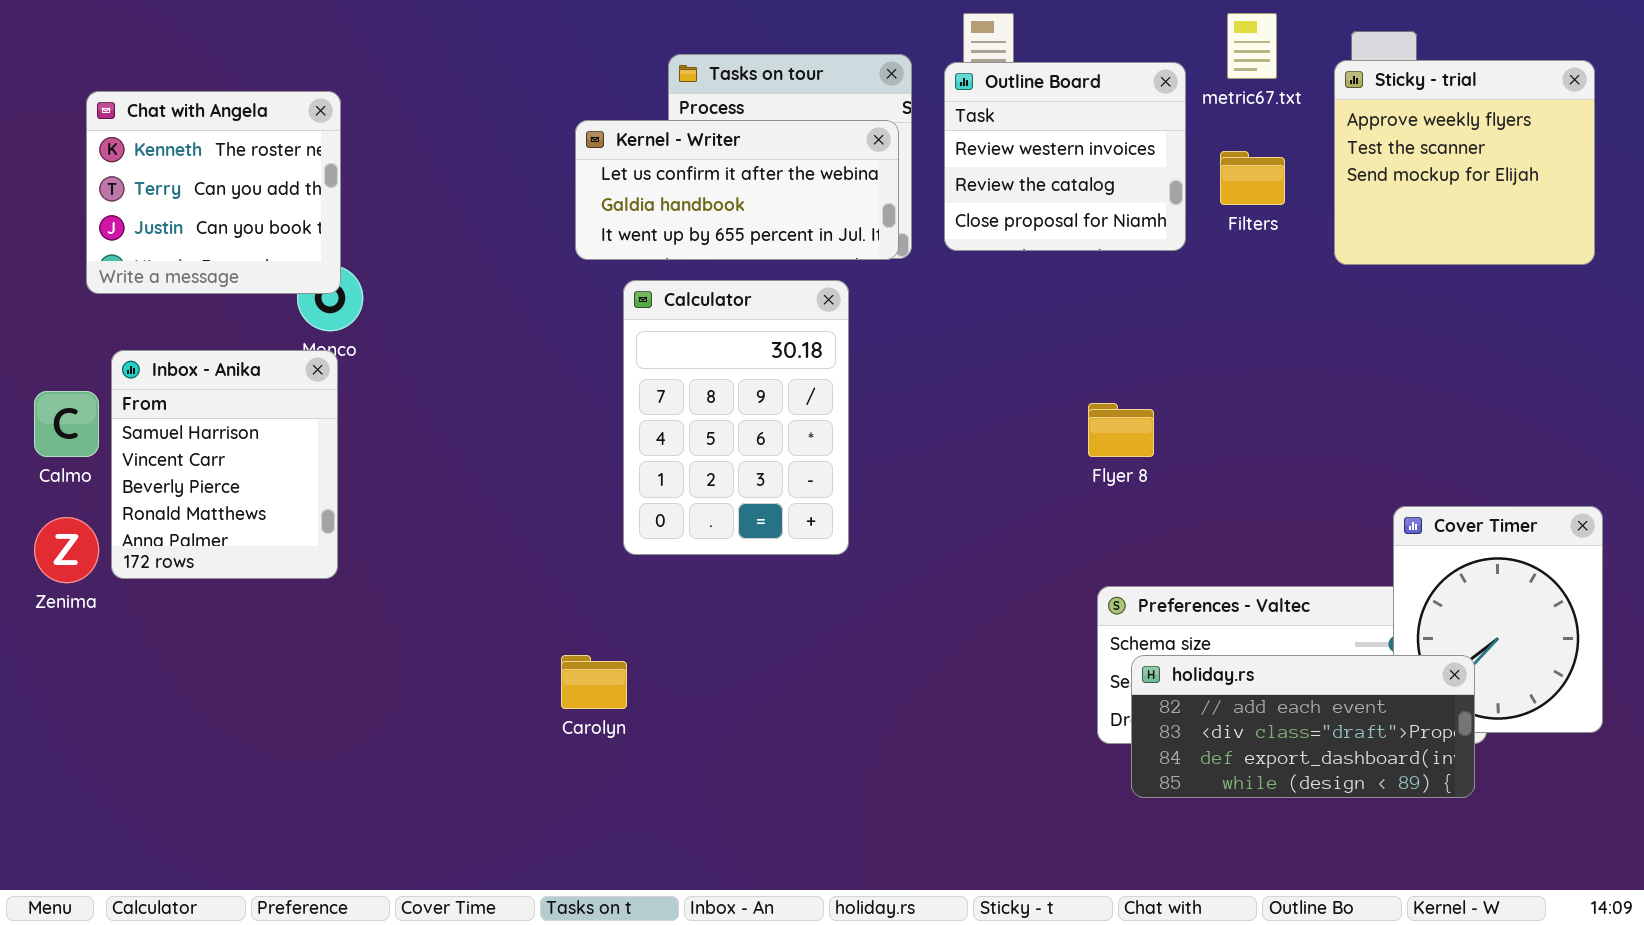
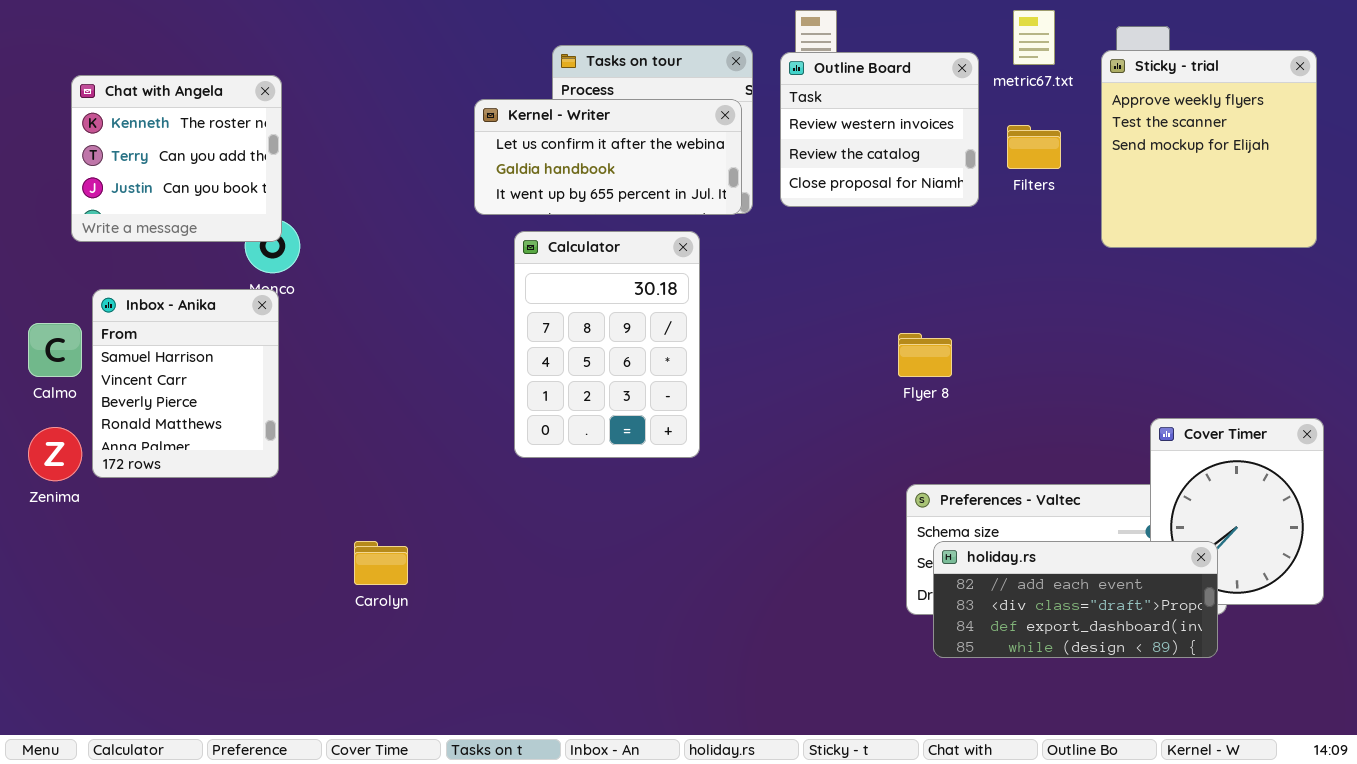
Sticky - trial: [1334,60,1595,265] -> [1101,50,1317,248], resized
Carolyn: [561,655,627,709] -> [354,541,408,585], moved

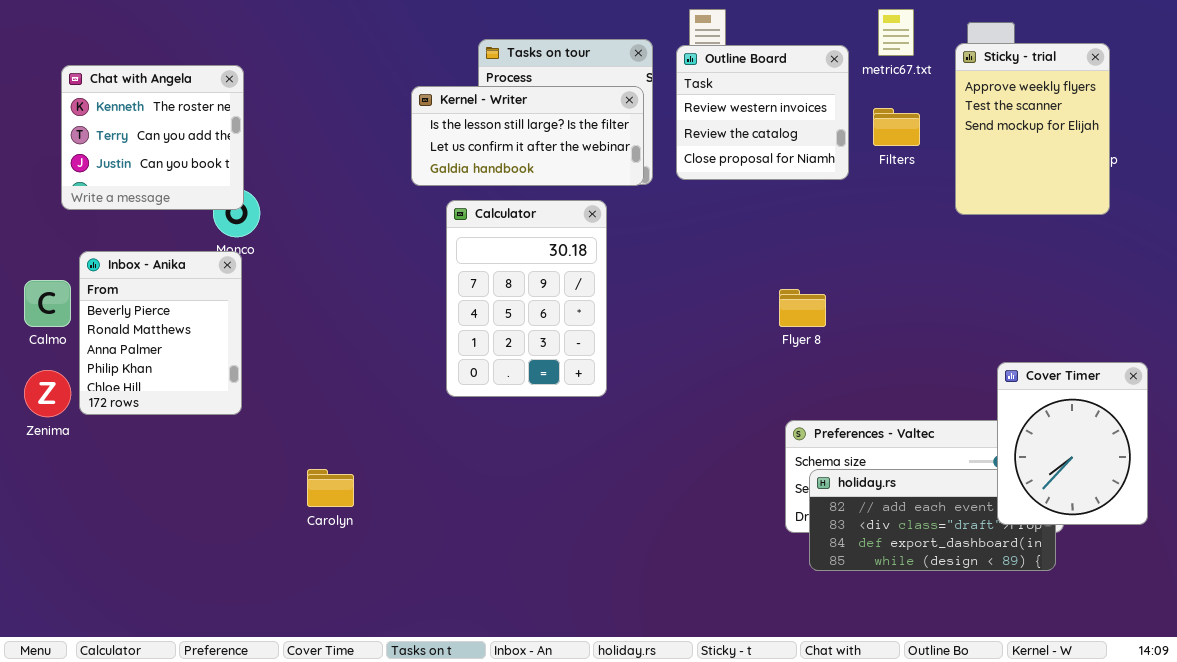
Sticky - trial: [1101,50,1317,248] -> [955,43,1110,215], resized
Kernel - Writer: [474,99,742,215] -> [411,86,644,186], scrolled up 1 row
Inbox - Anika: [92,289,279,478] -> [79,251,242,415], scrolled down 2 rows
Cover Timer: [1150,418,1324,605] -> [997,362,1148,525], raised

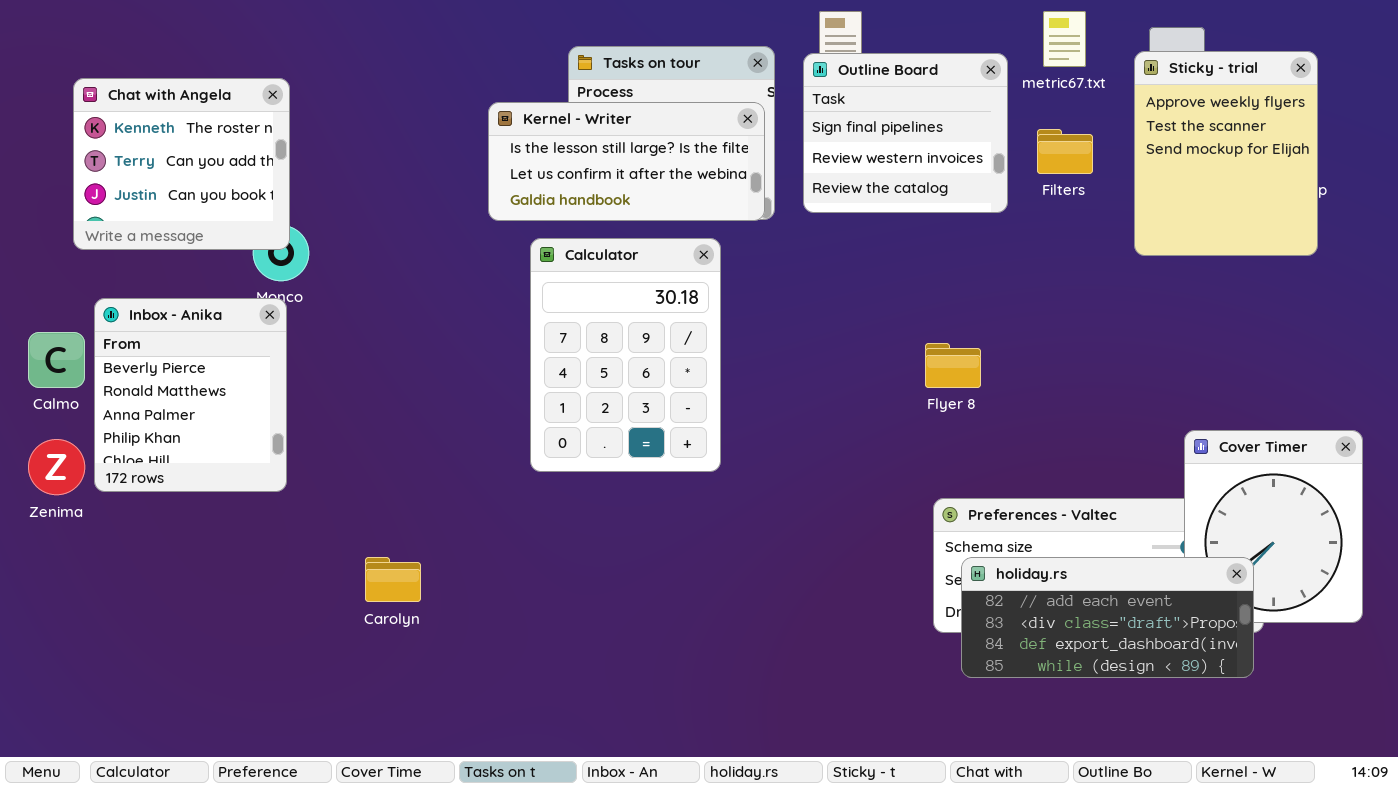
Outline Board: [676,45,849,180] -> [803,53,1008,213], scrolled up 1 row
holiday.rs: [809,469,1056,571] -> [961,557,1254,678], raised

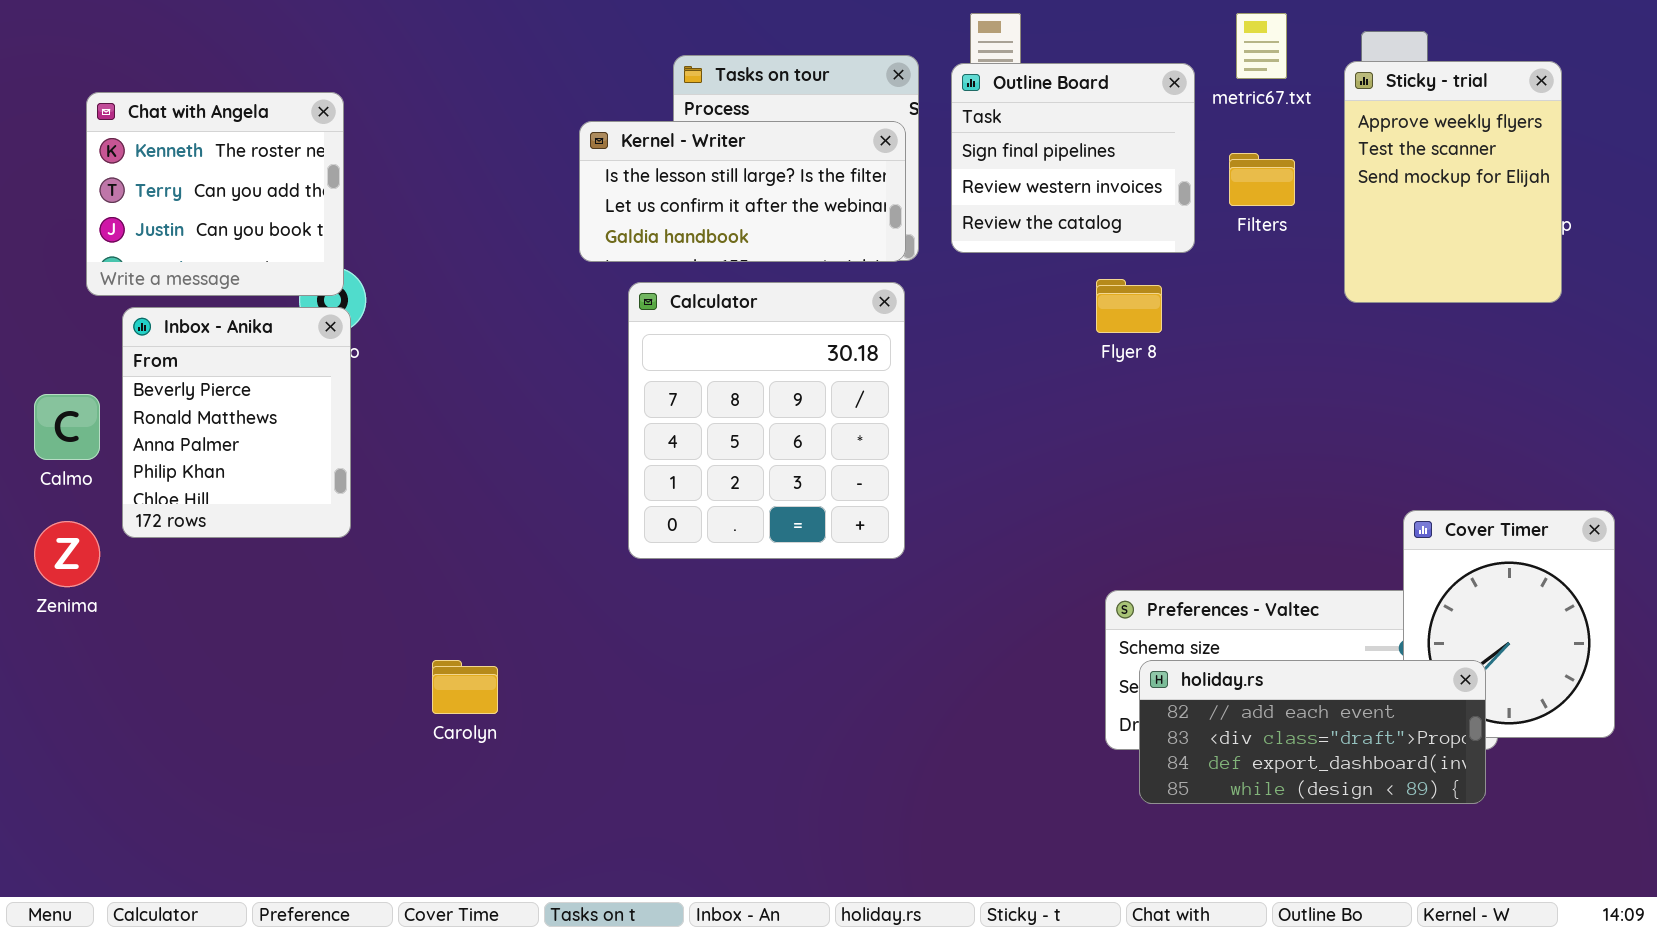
Calculator: [530,238,721,472] -> [628,282,905,559], resized
Inbox - Anika: [94,298,287,492] -> [122,307,351,538], moved
Flyer 8: [925,343,981,388] -> [1096,279,1162,333], moved

